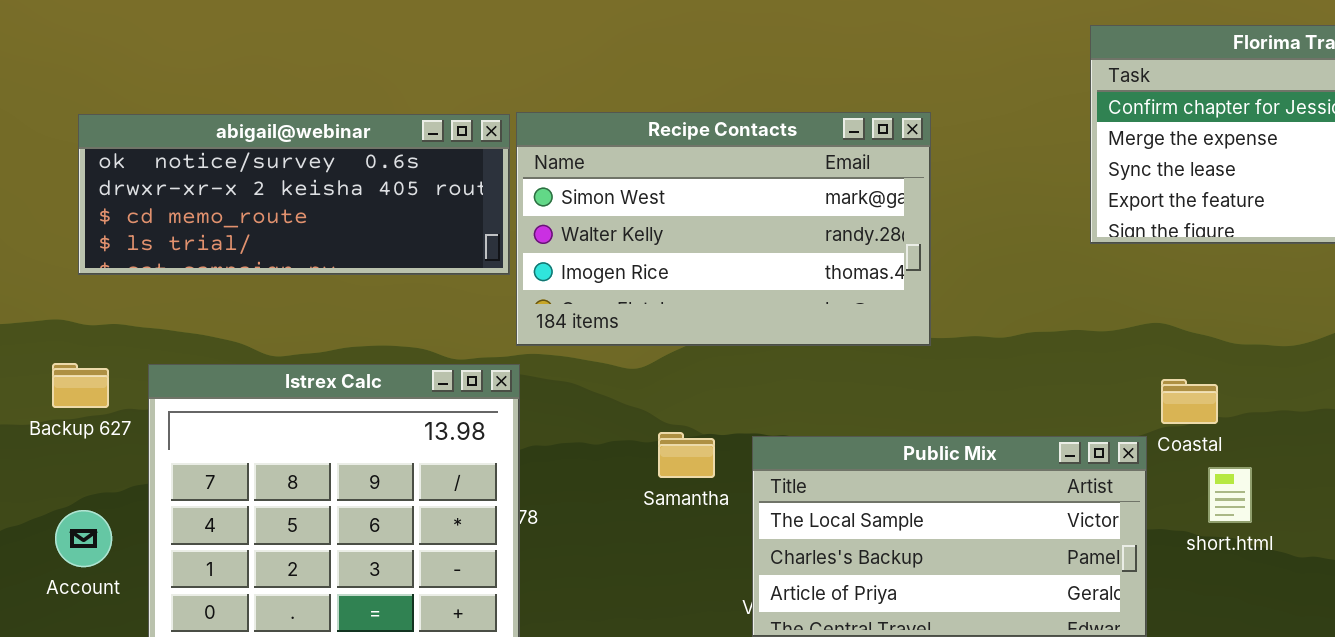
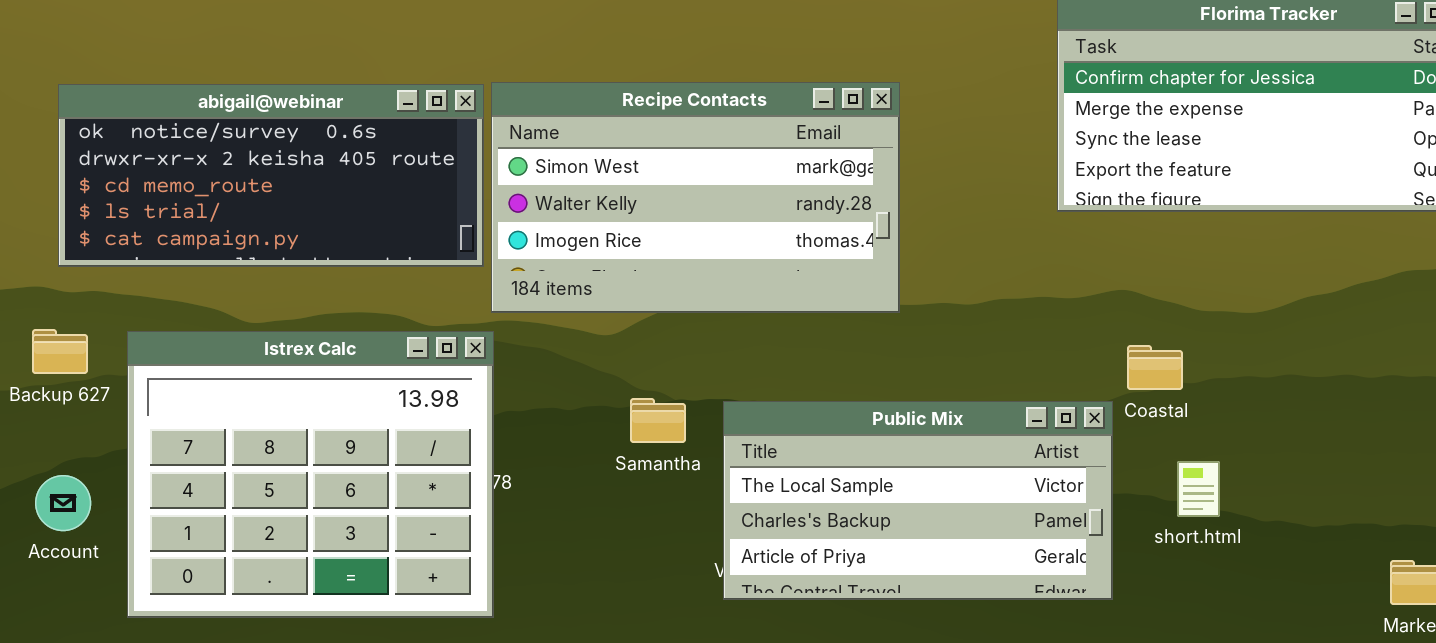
abigail@webinar: [78,114,510,275] -> [58,84,484,267], resized
short.html: [1208,467,1252,523] -> [1177,461,1220,517], moved

